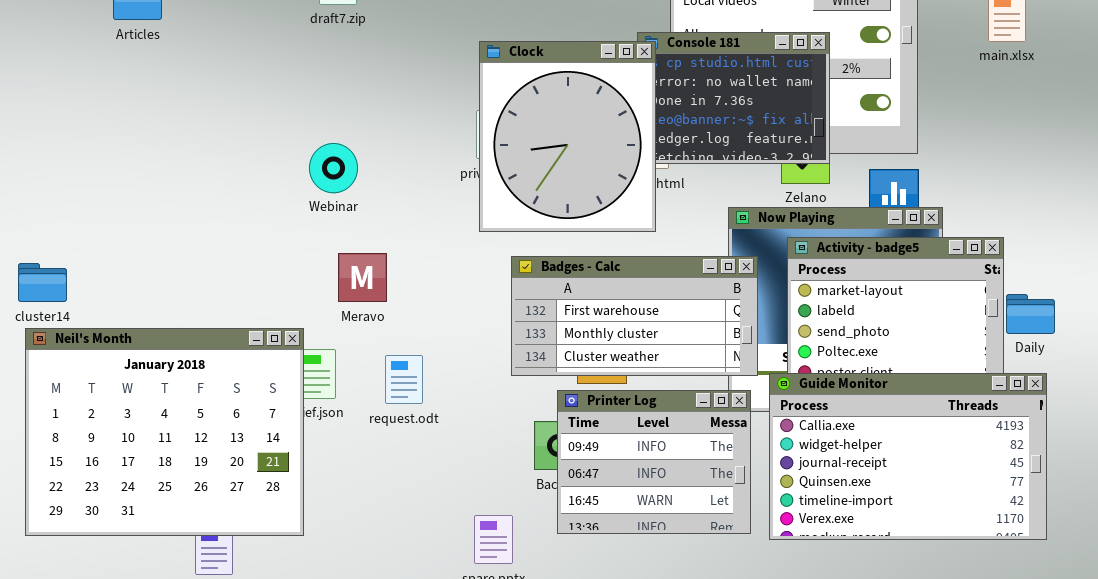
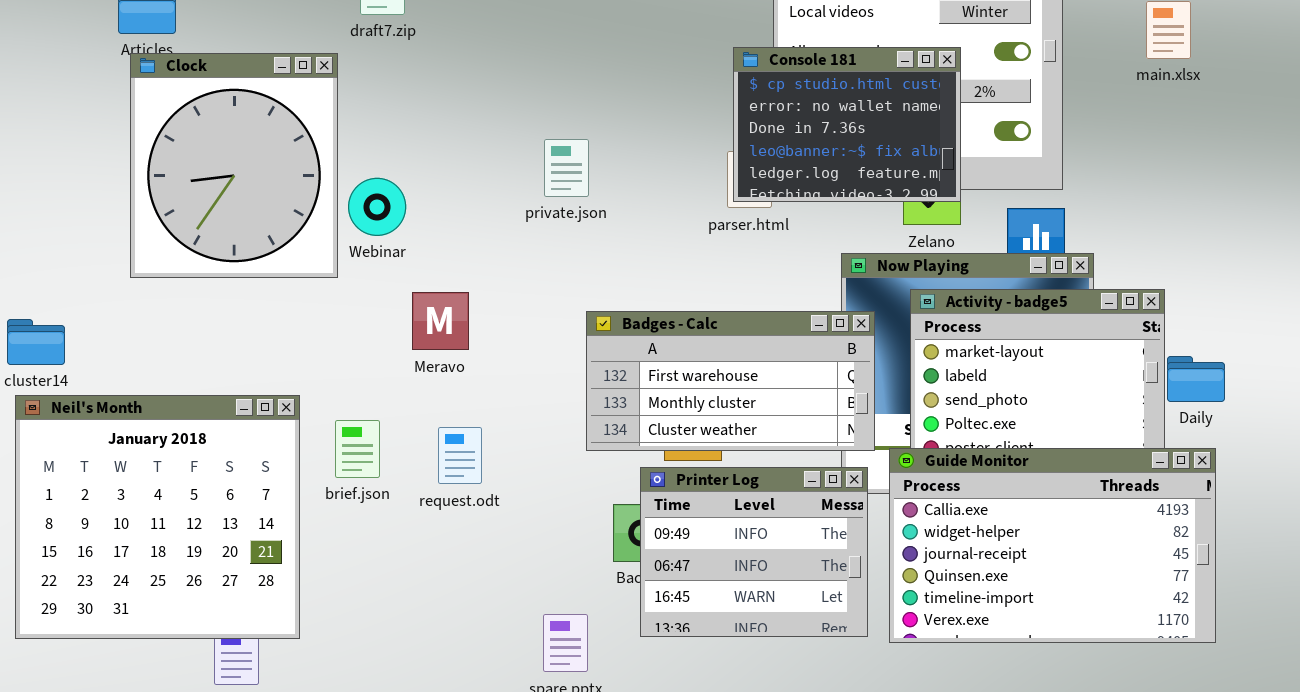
Clock: [479,41,656,232] -> [130,53,338,278], moved
Meravo: [338,253,387,302] -> [412,292,469,350], moved
Neil's Month: [25,328,304,536] -> [15,395,300,639], resized

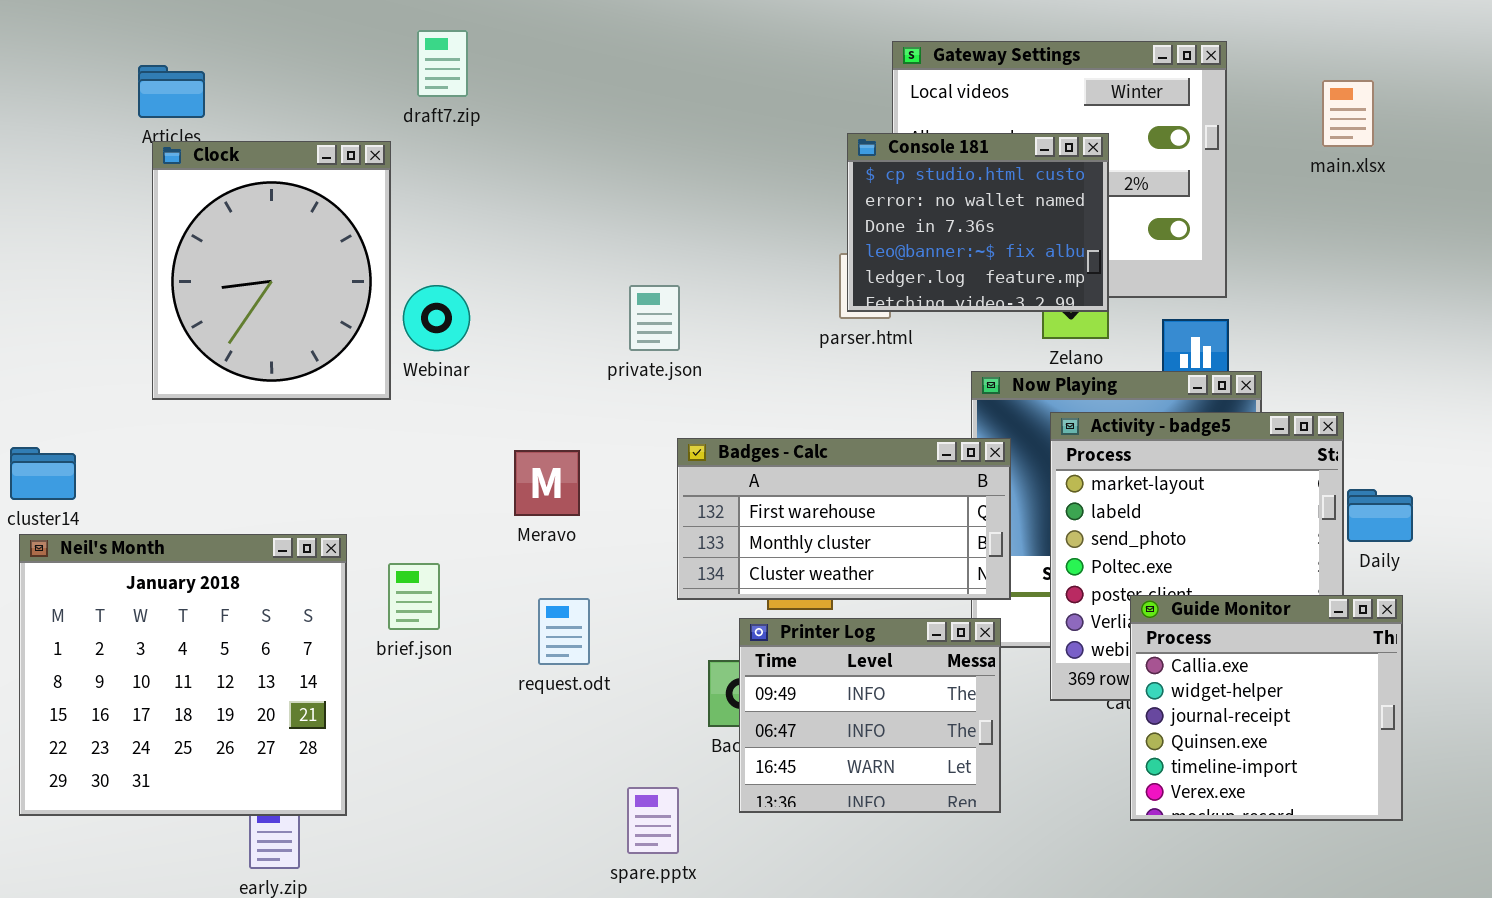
private.json: [544,139,589,197] -> [629,285,680,351], moved
Meravo: [412,292,469,350] -> [514,450,580,516], moved
request.odt: [438,427,482,484] -> [538,598,590,665], moved
Guide Monitor: [889,448,1216,643] -> [1130,595,1403,821], resized

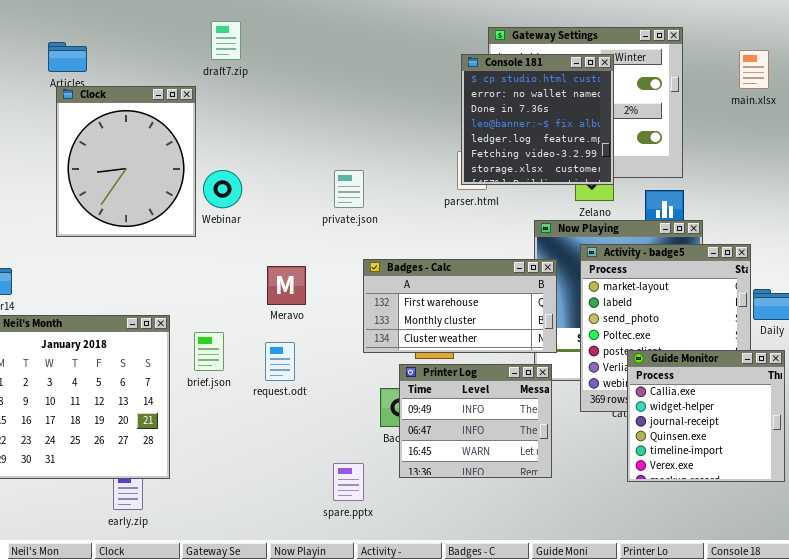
Console 181: [847,133,1109,312] -> [461,54,614,185], resized
request.odt: [538,598,590,665] -> [265,342,295,381], moved

